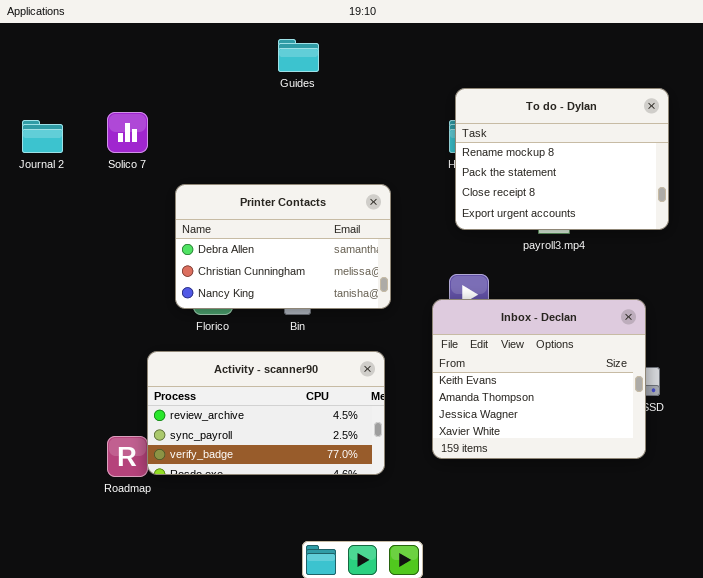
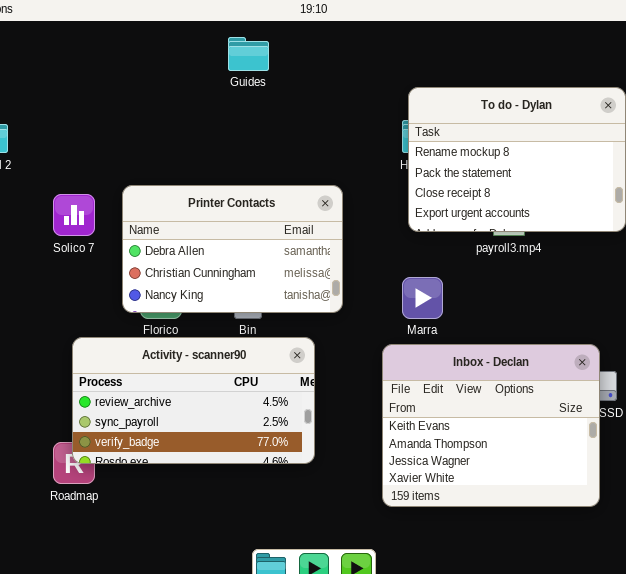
Solico 7: [107,112,148,153] -> [53,194,95,236], moved
Inbox - Declan: [432,299,646,459] -> [382,344,600,507], moved
Activity - scanner90: [147,351,385,475] -> [72,337,315,464], moved

